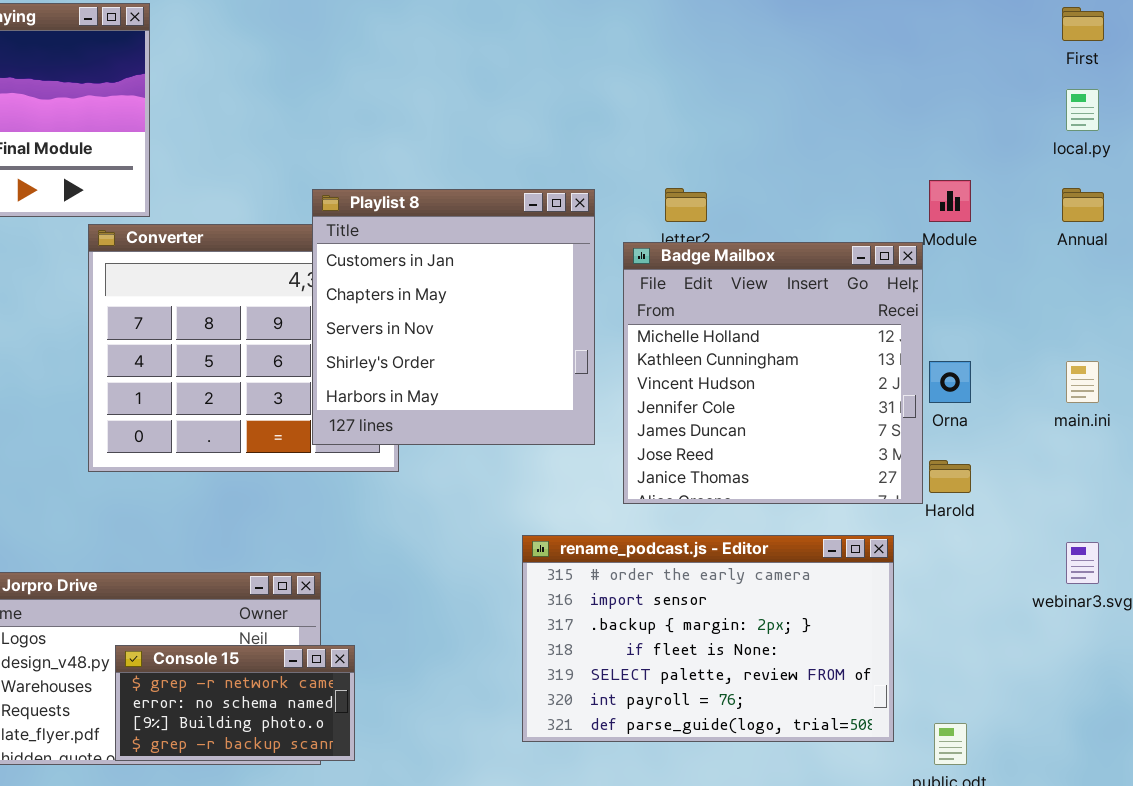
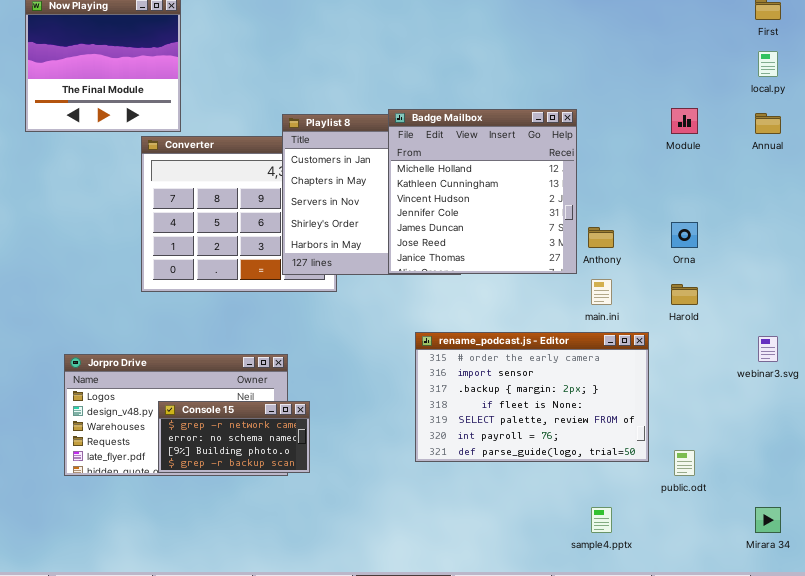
Badge Mailbox: [623,242,923,504] -> [388,109,577,274], moved
main.ini: [1066,361,1099,403] -> [591,279,612,305], moved

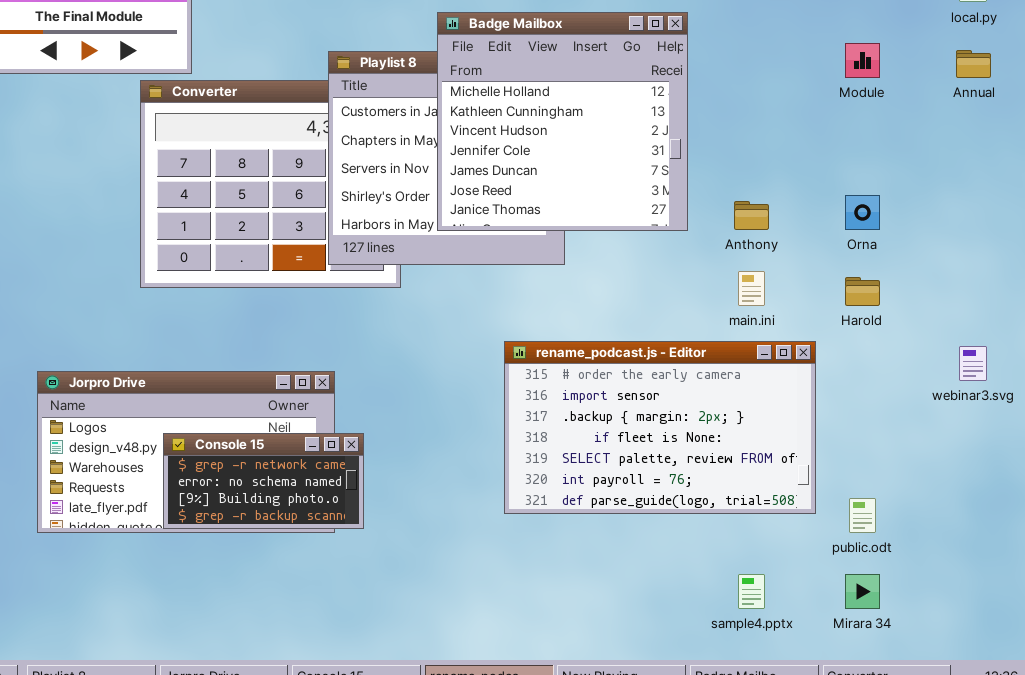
Badge Mailbox: [388,109,577,274] -> [437,12,688,231], moved
Mirara 34: [755,507,781,533] -> [845,574,880,609], moved

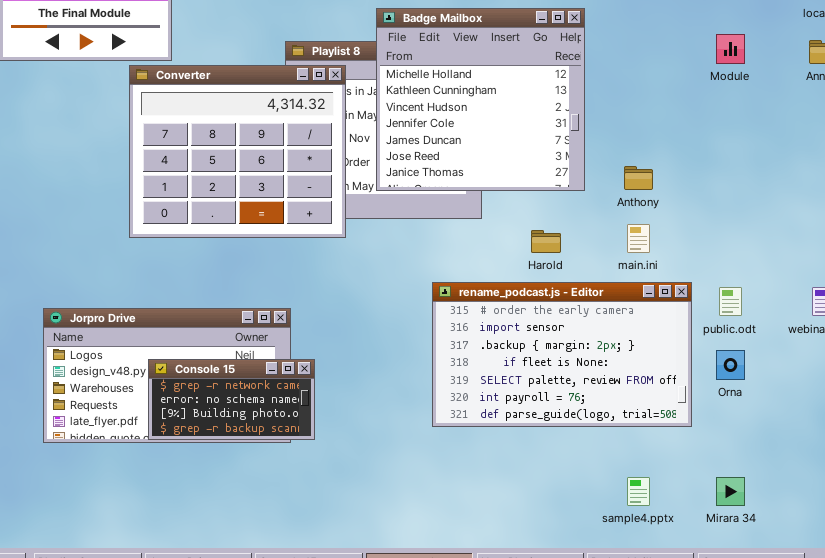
Converter: [140,80,401,288] -> [129,65,346,238], raised
Orna: [845,195,880,230] -> [716,350,745,380], moved
Harold: [845,277,880,306] -> [531,230,561,253], moved
public.odt: [849,498,876,533] -> [719,287,742,316], moved

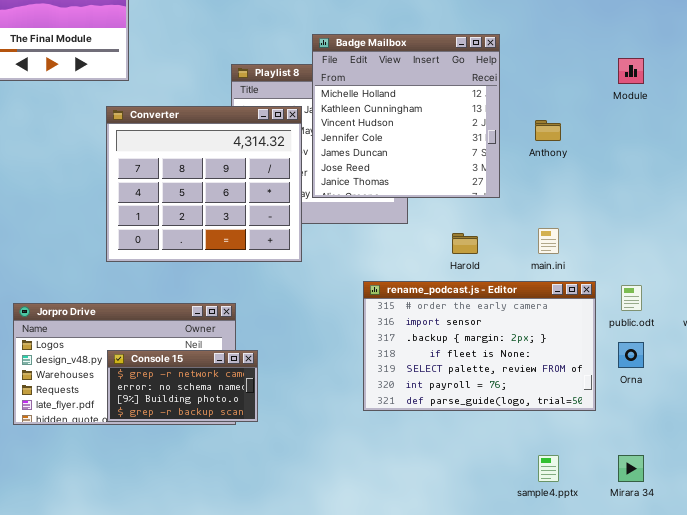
Converter: [129,65,346,238] -> [106,106,302,262], moved
Anthony: [624,166,653,190] -> [535,120,561,141], moved

